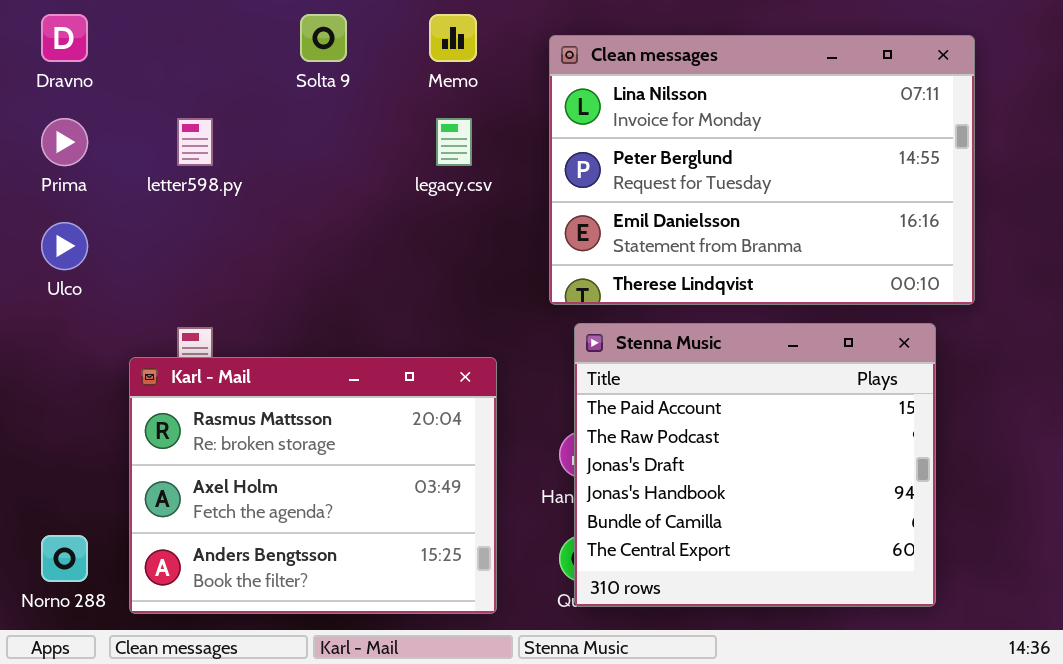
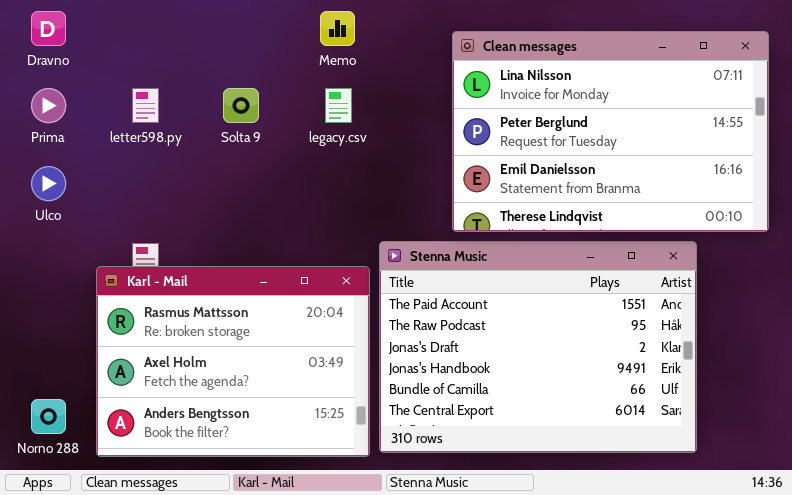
Solta 9: [300,14,347,62] -> [223,88,259,123], moved
Clean messages: [549,35,975,305] -> [452,31,769,232], moved
Stenna Music: [574,323,936,607] -> [379,241,697,453], resized

